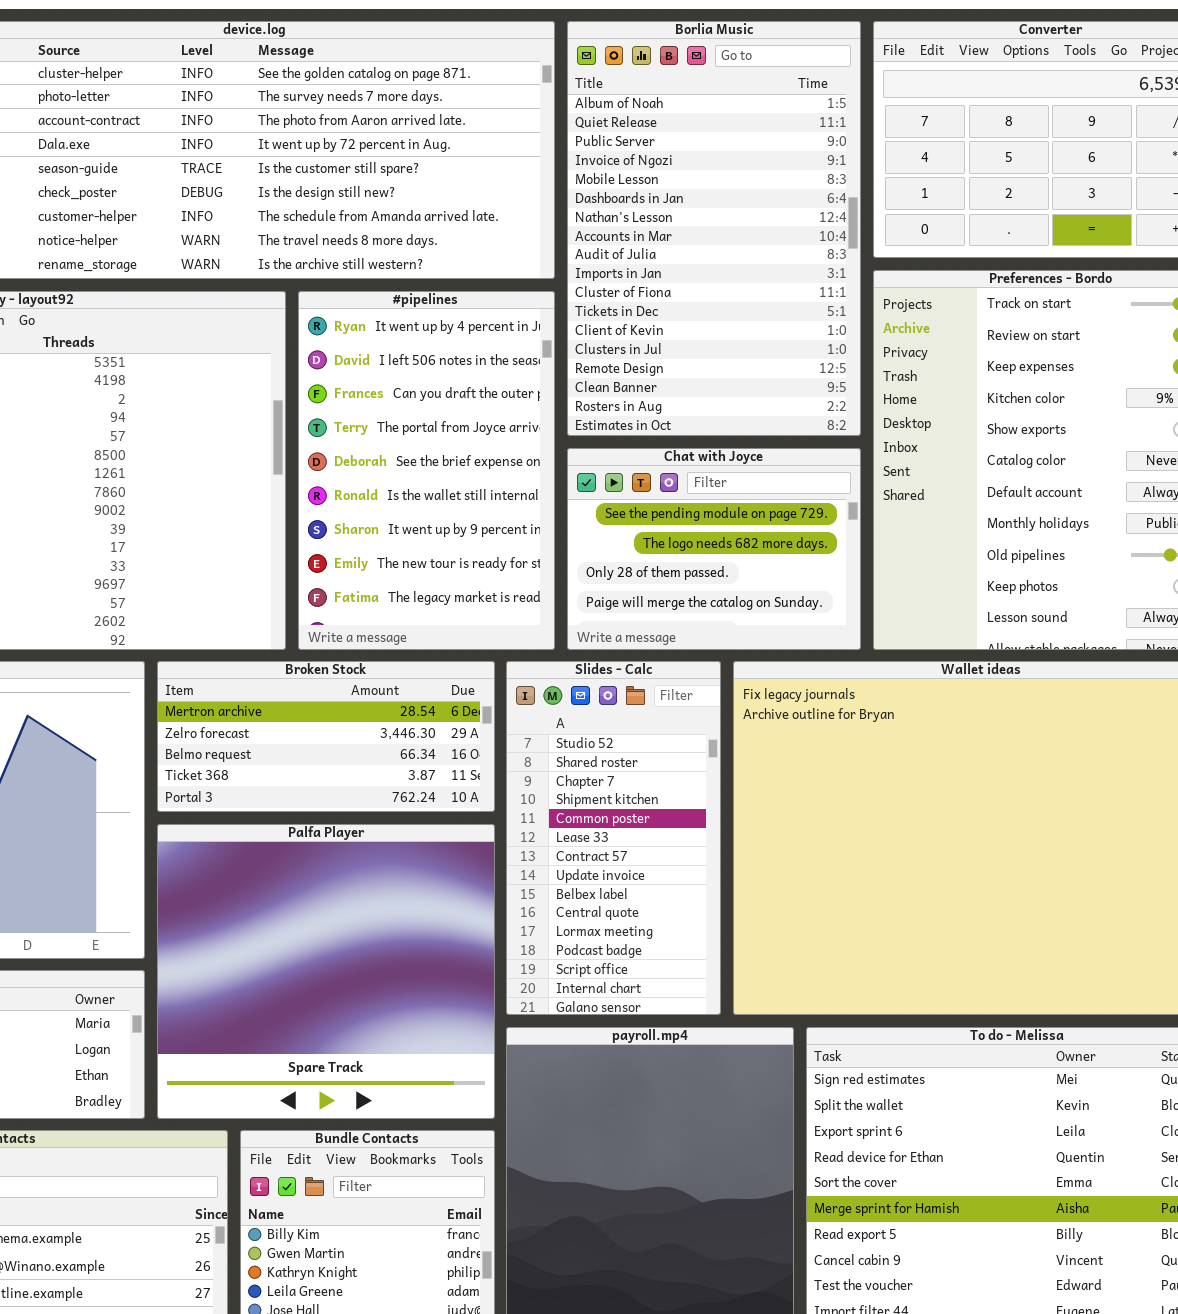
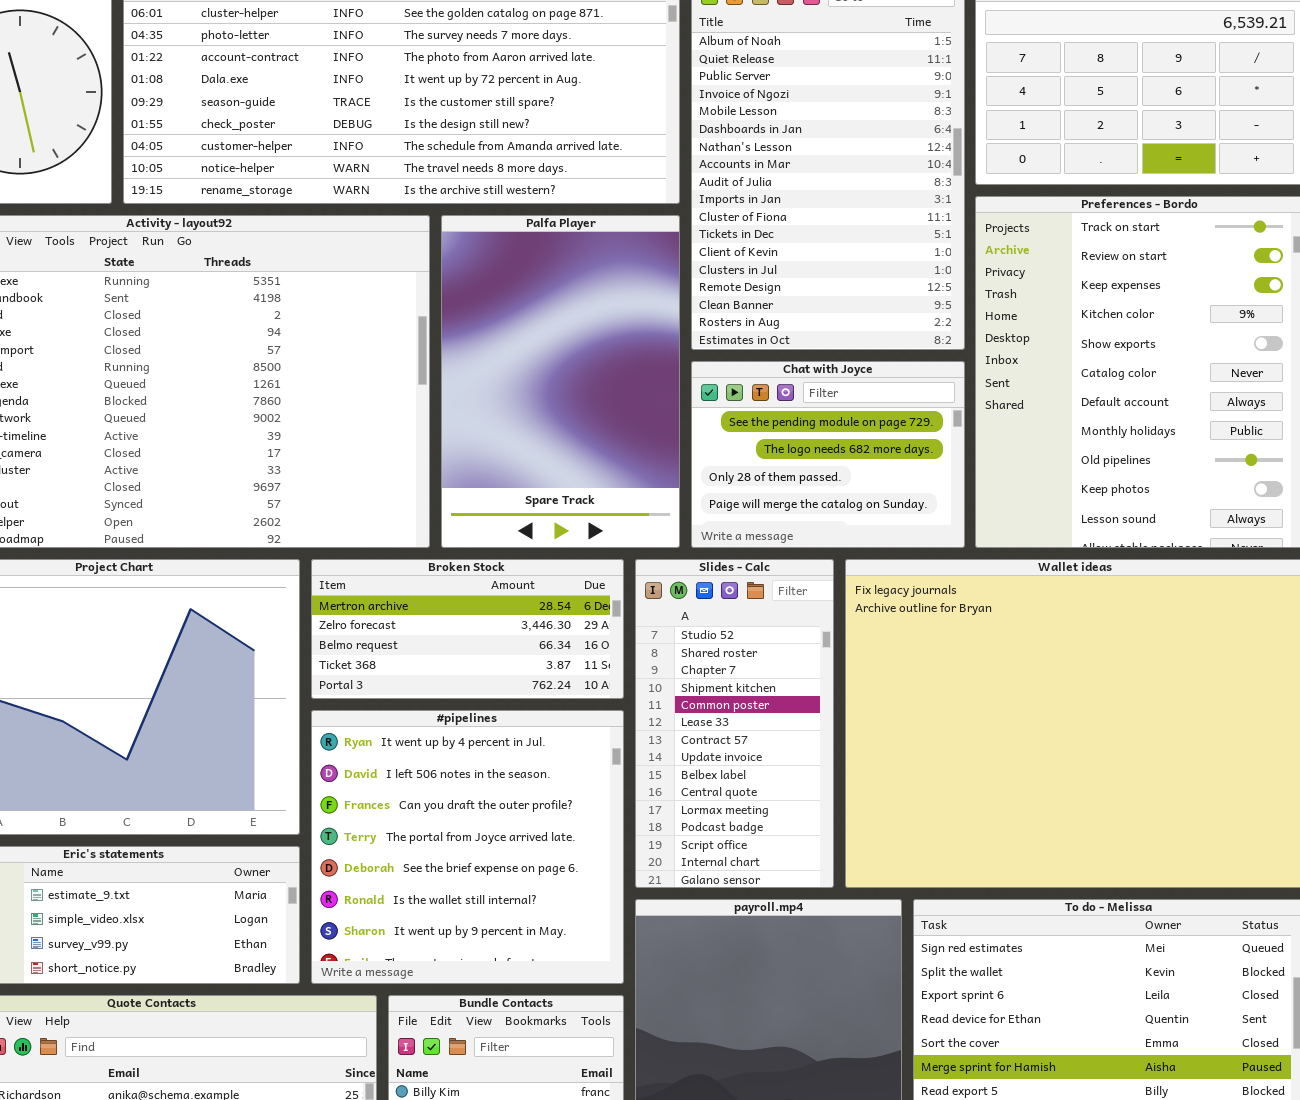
#pipelines: [298,291,555,650] -> [311,710,624,984], moved, resized
Palfa Player: [157,824,495,1119] -> [441,215,680,548], moved, resized

